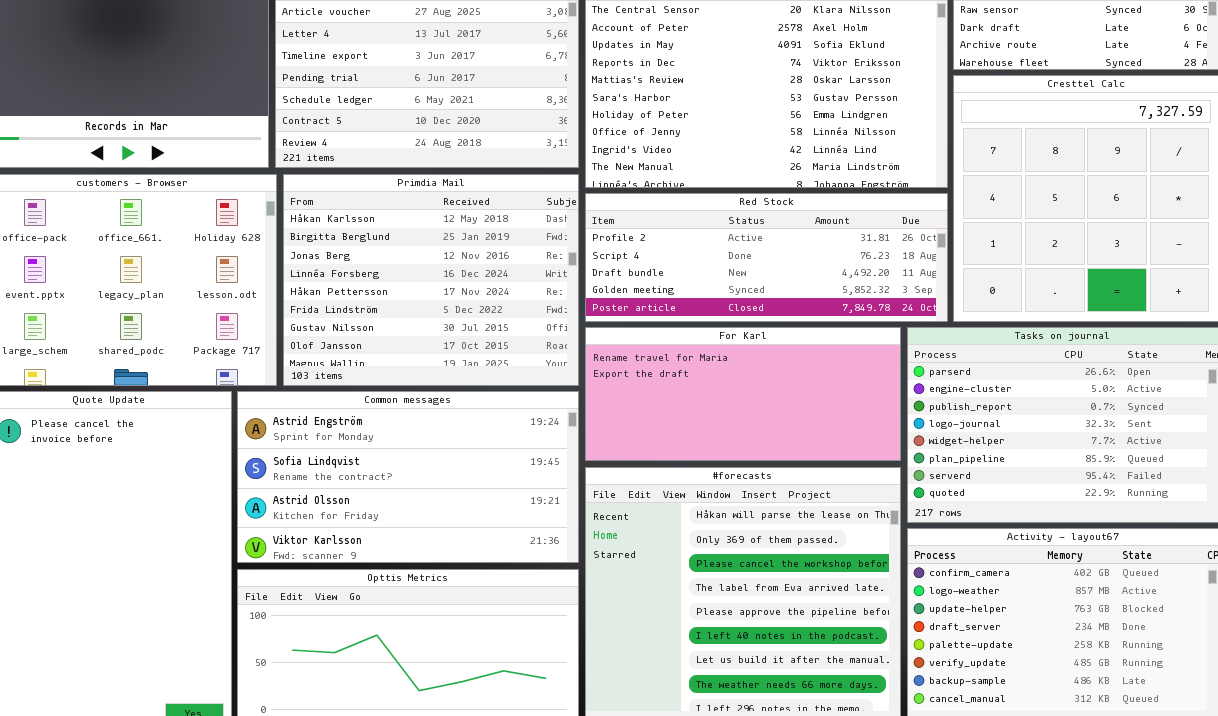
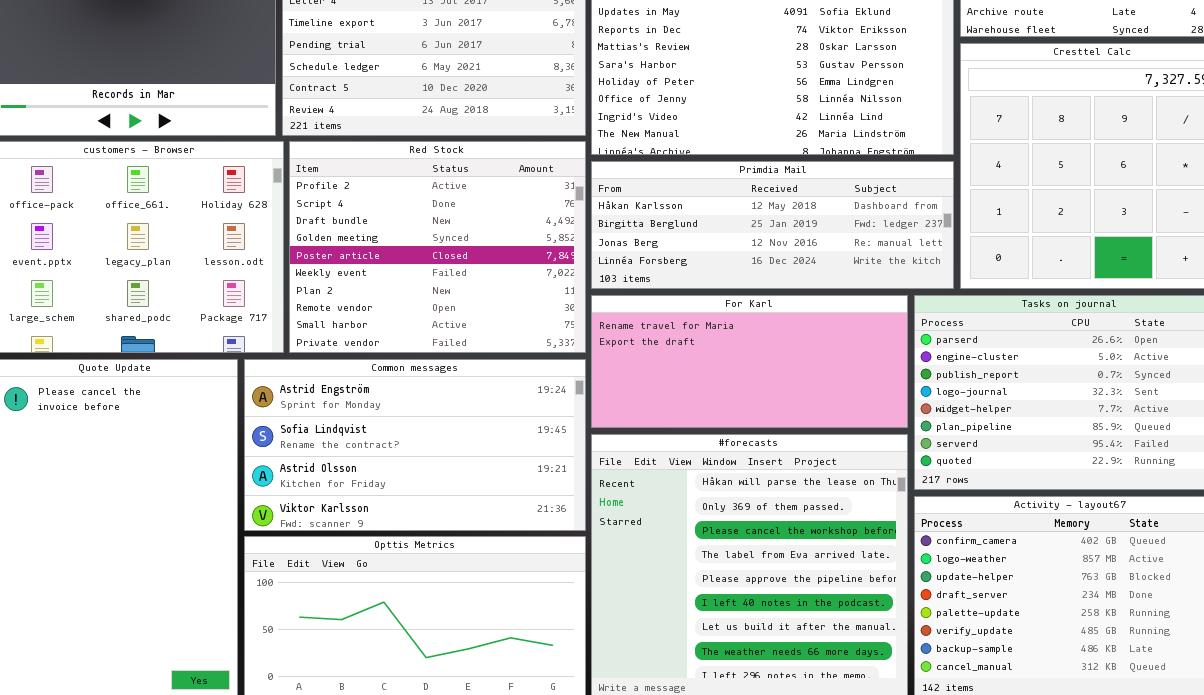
Primdia Mail: [283,174,579,386] -> [591,161,954,289], moved, resized
Red Stock: [585,193,948,322] -> [289,141,586,353], moved, resized

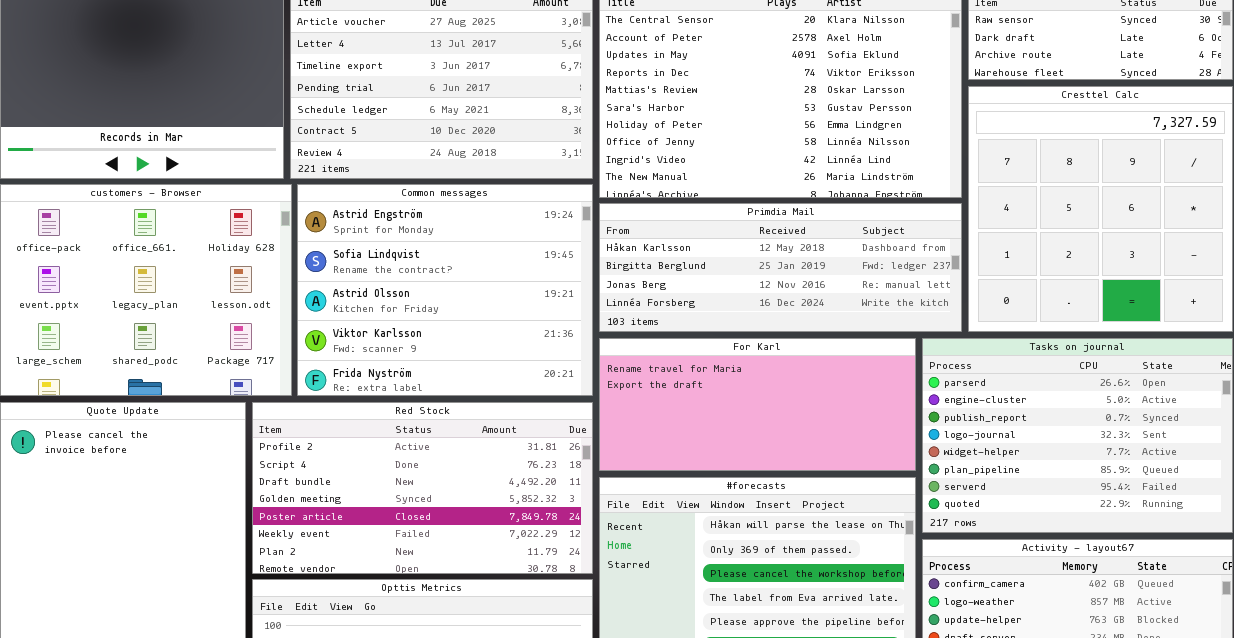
Red Stock: [289,141,586,353] -> [252,402,593,574], moved, resized
Common messages: [244,359,586,531] -> [297,184,593,396], moved, resized

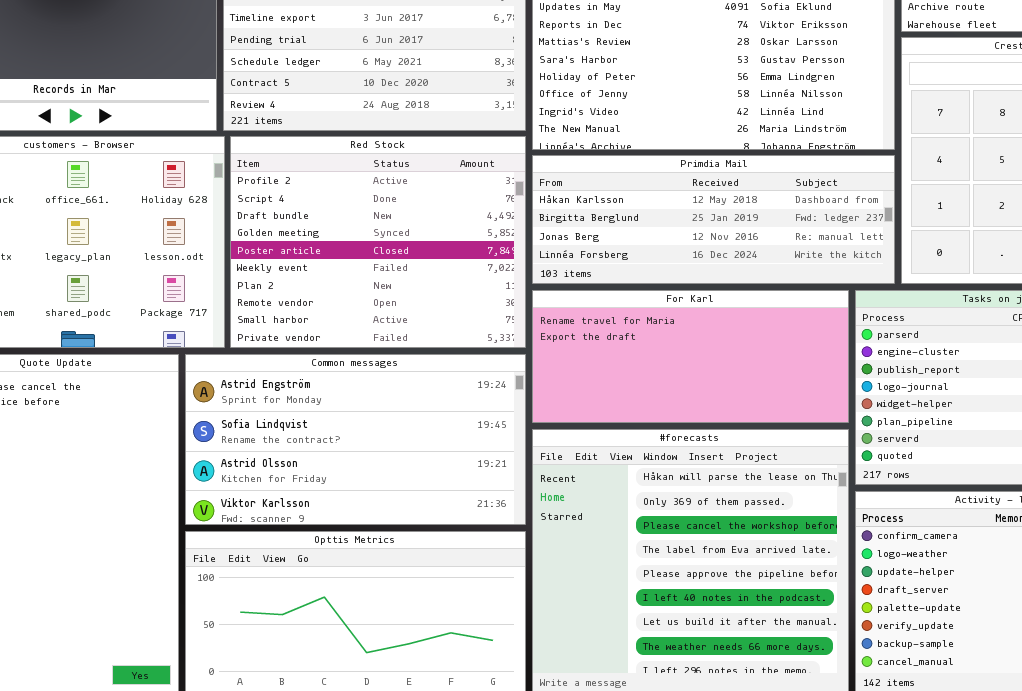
Common messages: [297,184,593,396] -> [185,354,526,525], moved, resized
Red Stock: [252,402,593,574] -> [230,136,526,348], moved, resized

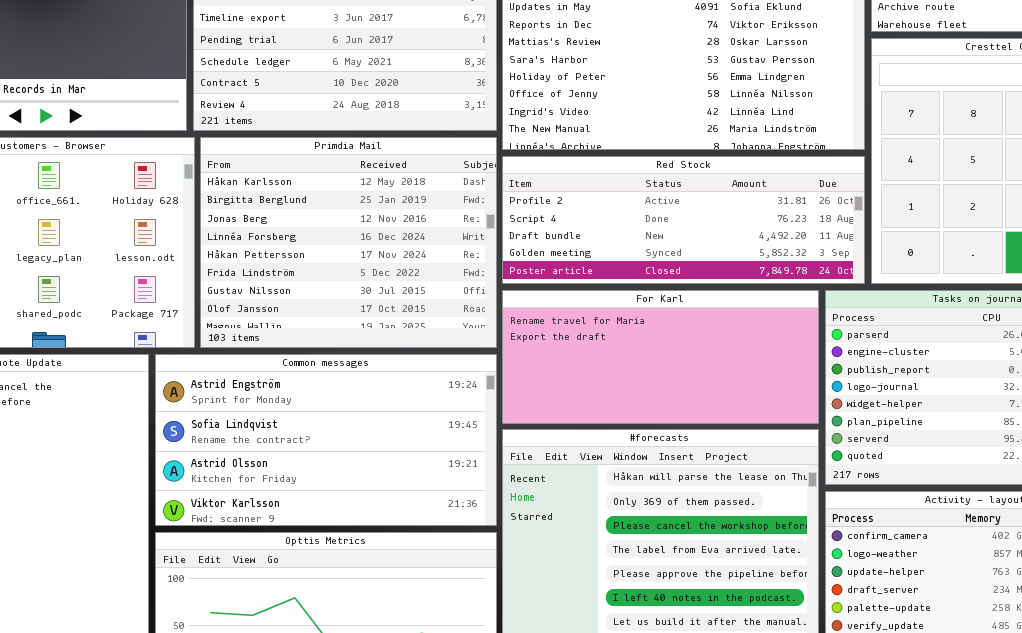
Red Stock: [230,136,526,348] -> [502,156,865,284], moved, resized
Primdia Mail: [532,155,895,284] -> [200,137,497,348], moved, resized

